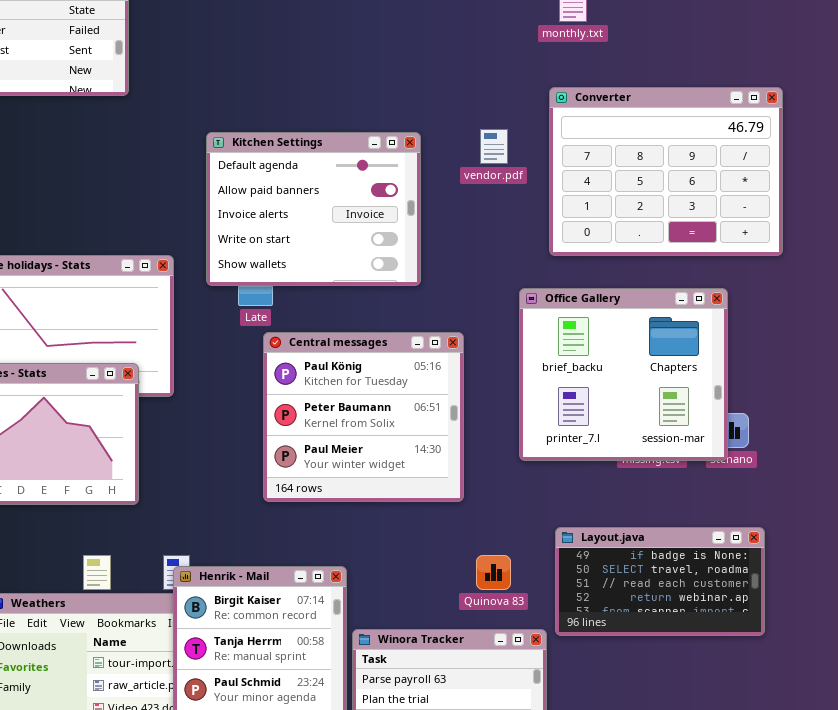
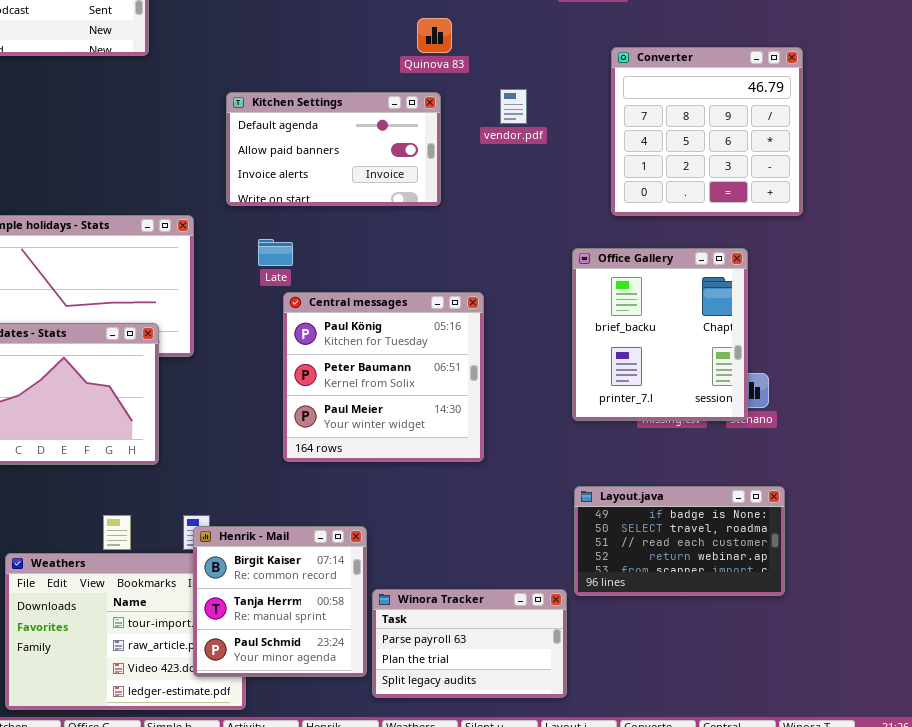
Converter: [549,87,783,256] -> [611,47,803,216], resized
Kitchen Settings: [206,132,421,286] -> [226,92,441,206], resized
Office Gallery: [519,288,728,461] -> [572,248,748,421], resized
Quinova 83: [476,555,511,590] -> [417,18,452,53], moved

